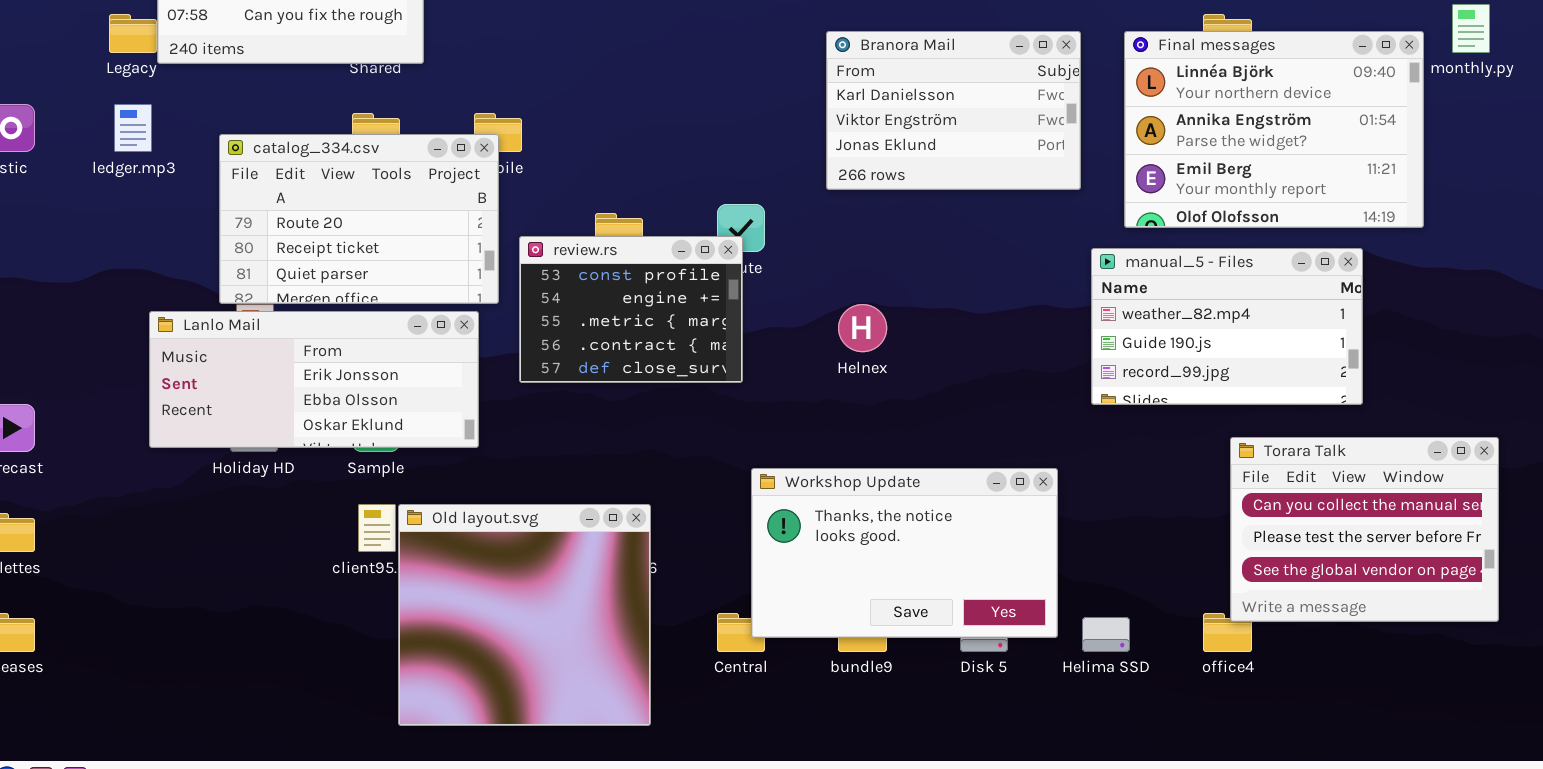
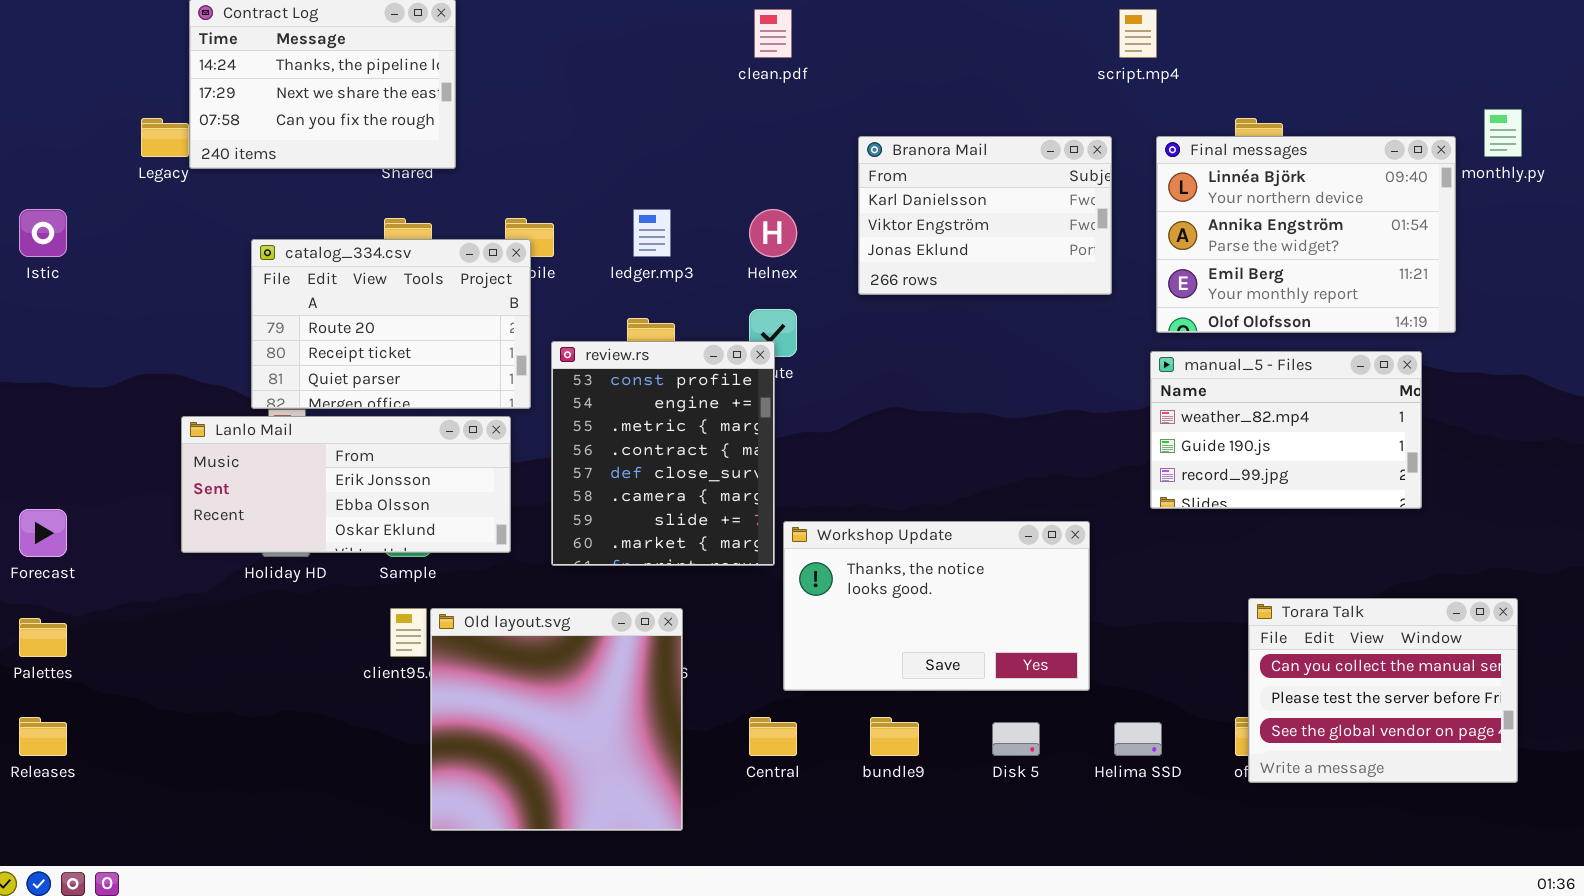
ledger.mp3: [114,104,152,152] -> [633,209,671,257], moved
review.rs: [519,236,743,383] -> [551,341,775,566], resized
manual_5 - Files: [1091,248,1363,405] -> [1150,351,1422,509], moved
Helnex: [838,304,887,352] -> [749,209,797,257], moved
Torara Talk: [1230,437,1499,622] -> [1248,598,1518,783], moved
Workshop Update: [751,468,1058,638] -> [783,521,1090,691], moved

